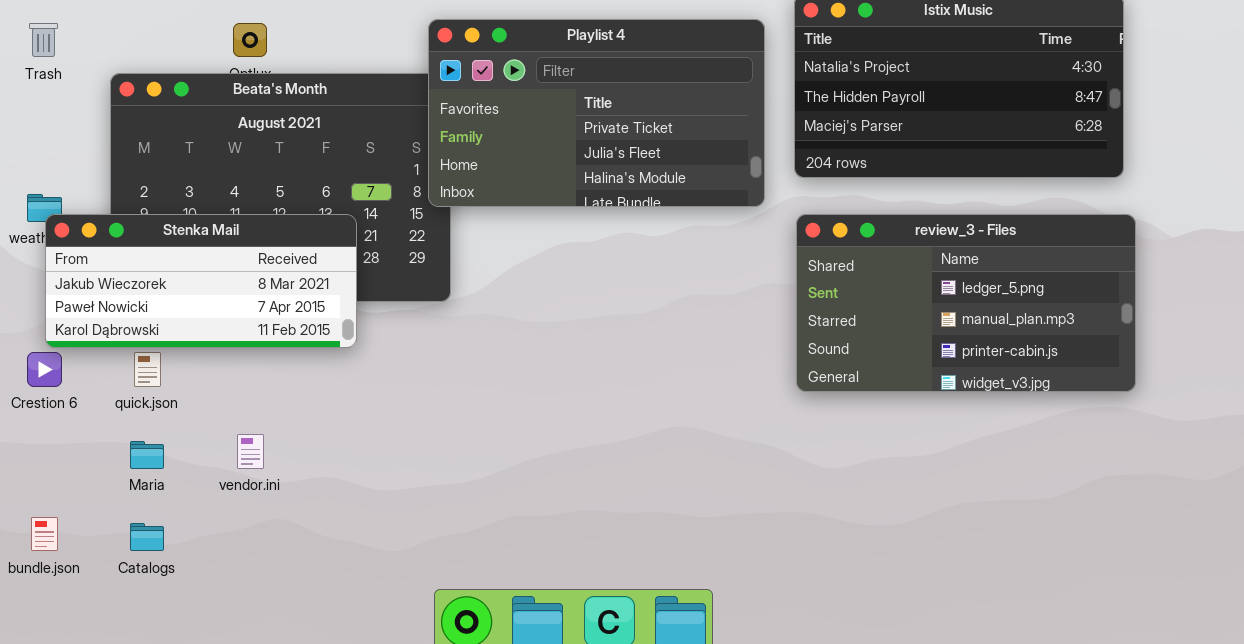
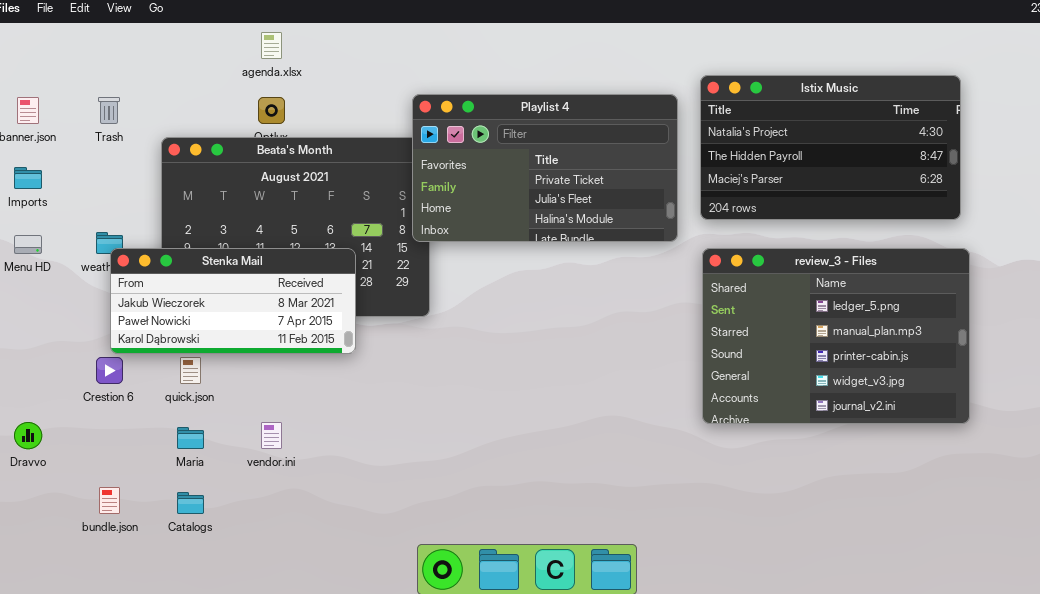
review_3 - Files: [796,214,1136,392] -> [702,248,970,424], resized

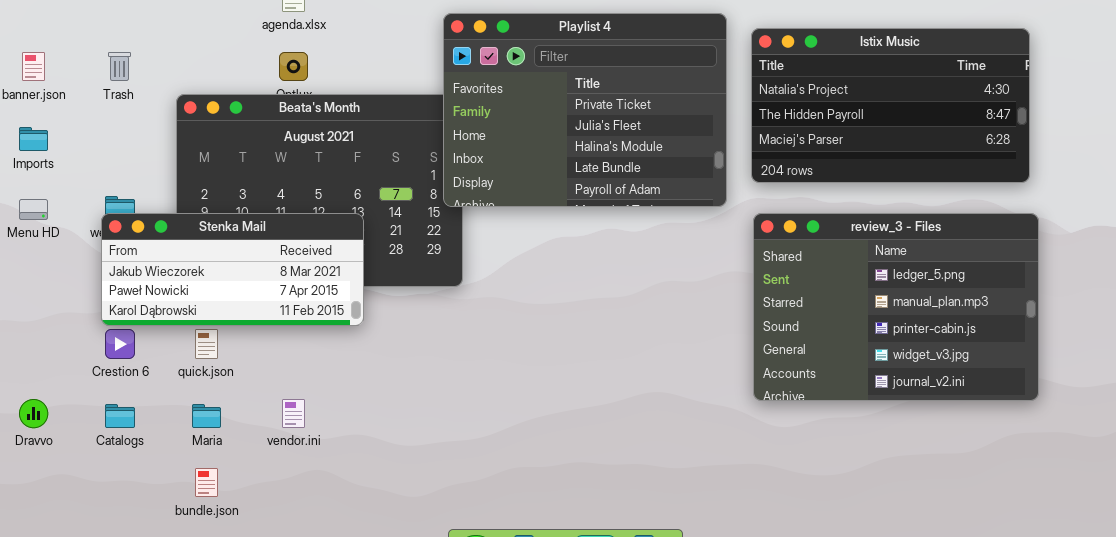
Playlist 4: [412,94,678,242] -> [443,13,727,207], resized
Stenka Mail: [110,248,356,354] -> [101,213,364,326], moved
bundle.json: [99,487,120,514] -> [195,468,218,497], moved
Catalogs: [177,492,204,514] -> [105,404,135,428], moved

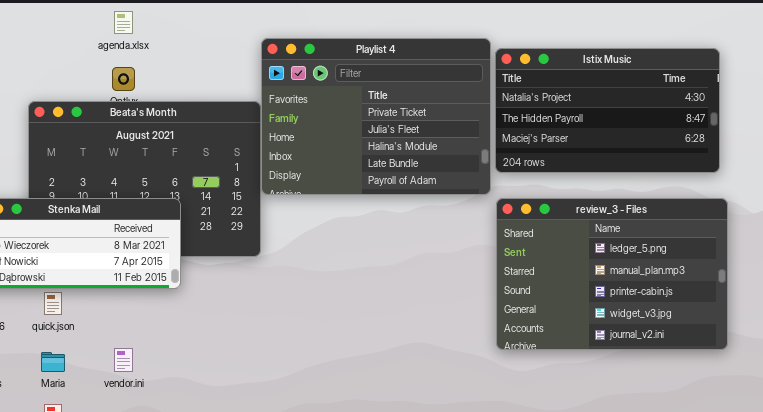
Playlist 4: [443,13,727,207] -> [261,38,491,195], moved

